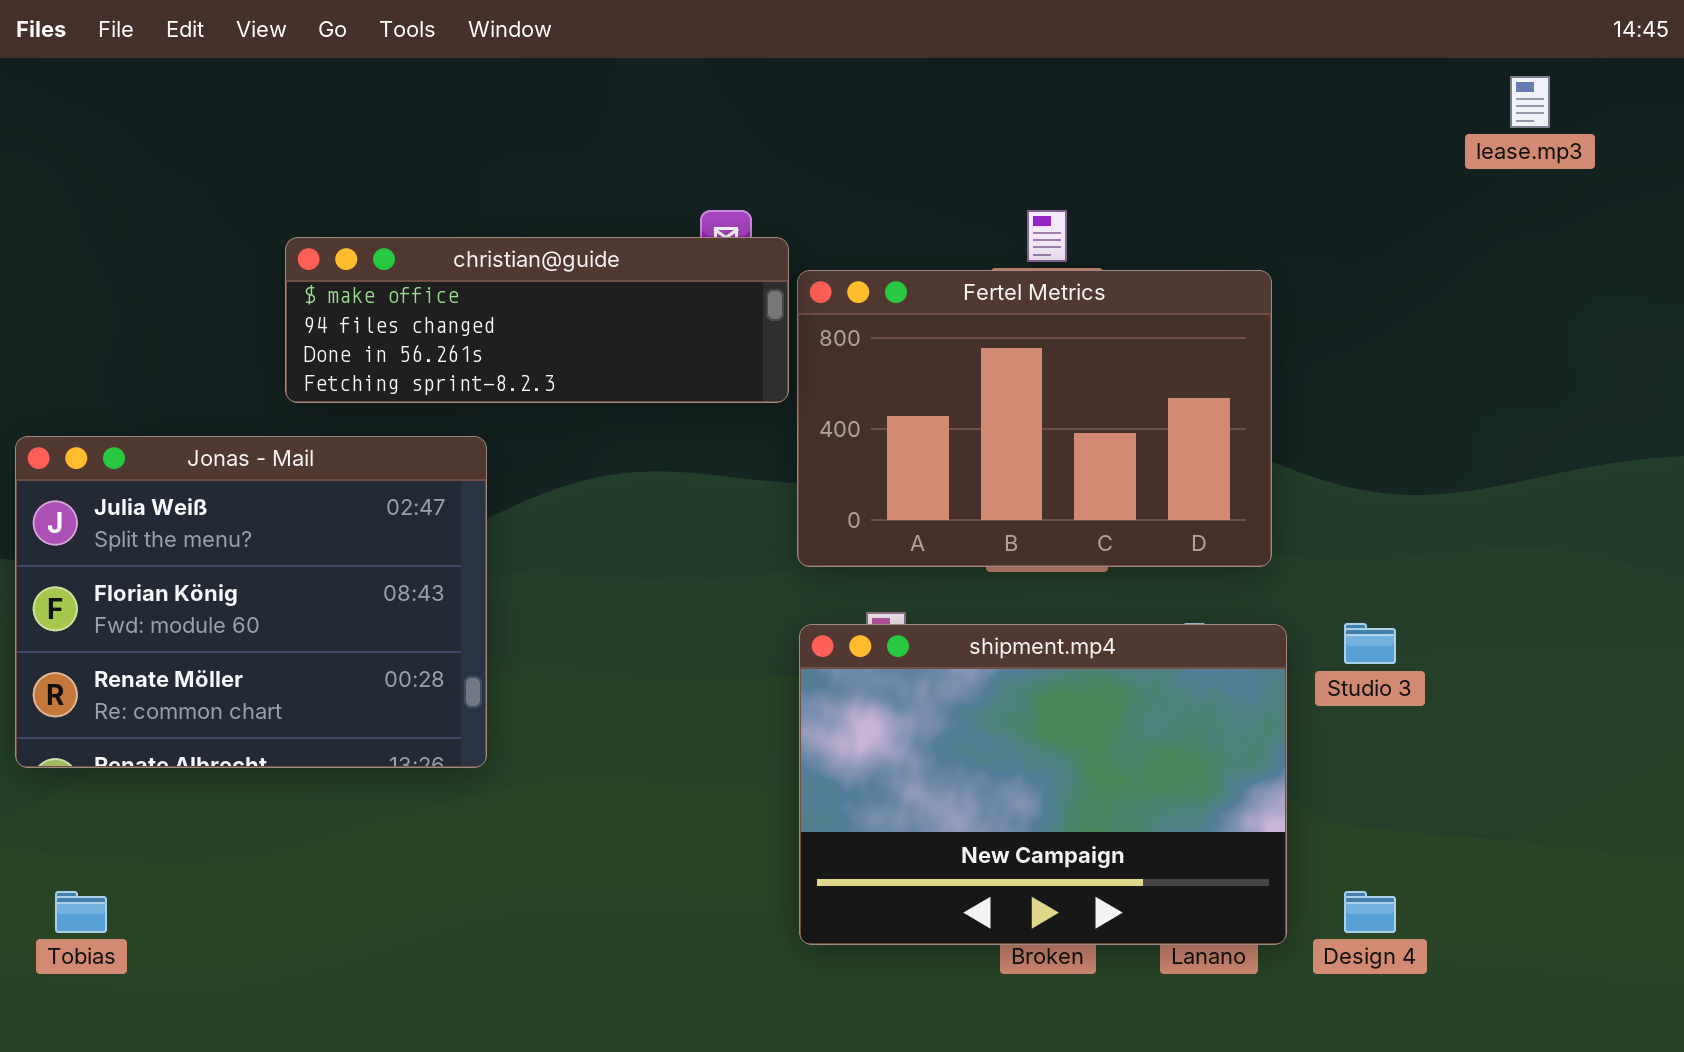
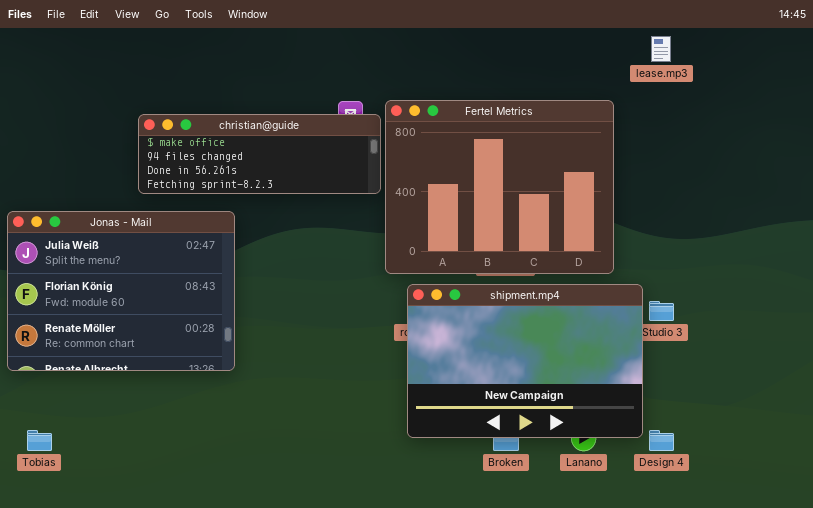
lease.mp3: [1510,76,1550,128] -> [651,36,671,62], moved
Fertel Metrics: [797,270,1272,567] -> [385,100,614,274], resized
shipment.mp4: [799,624,1287,945] -> [407,284,643,438], moved

